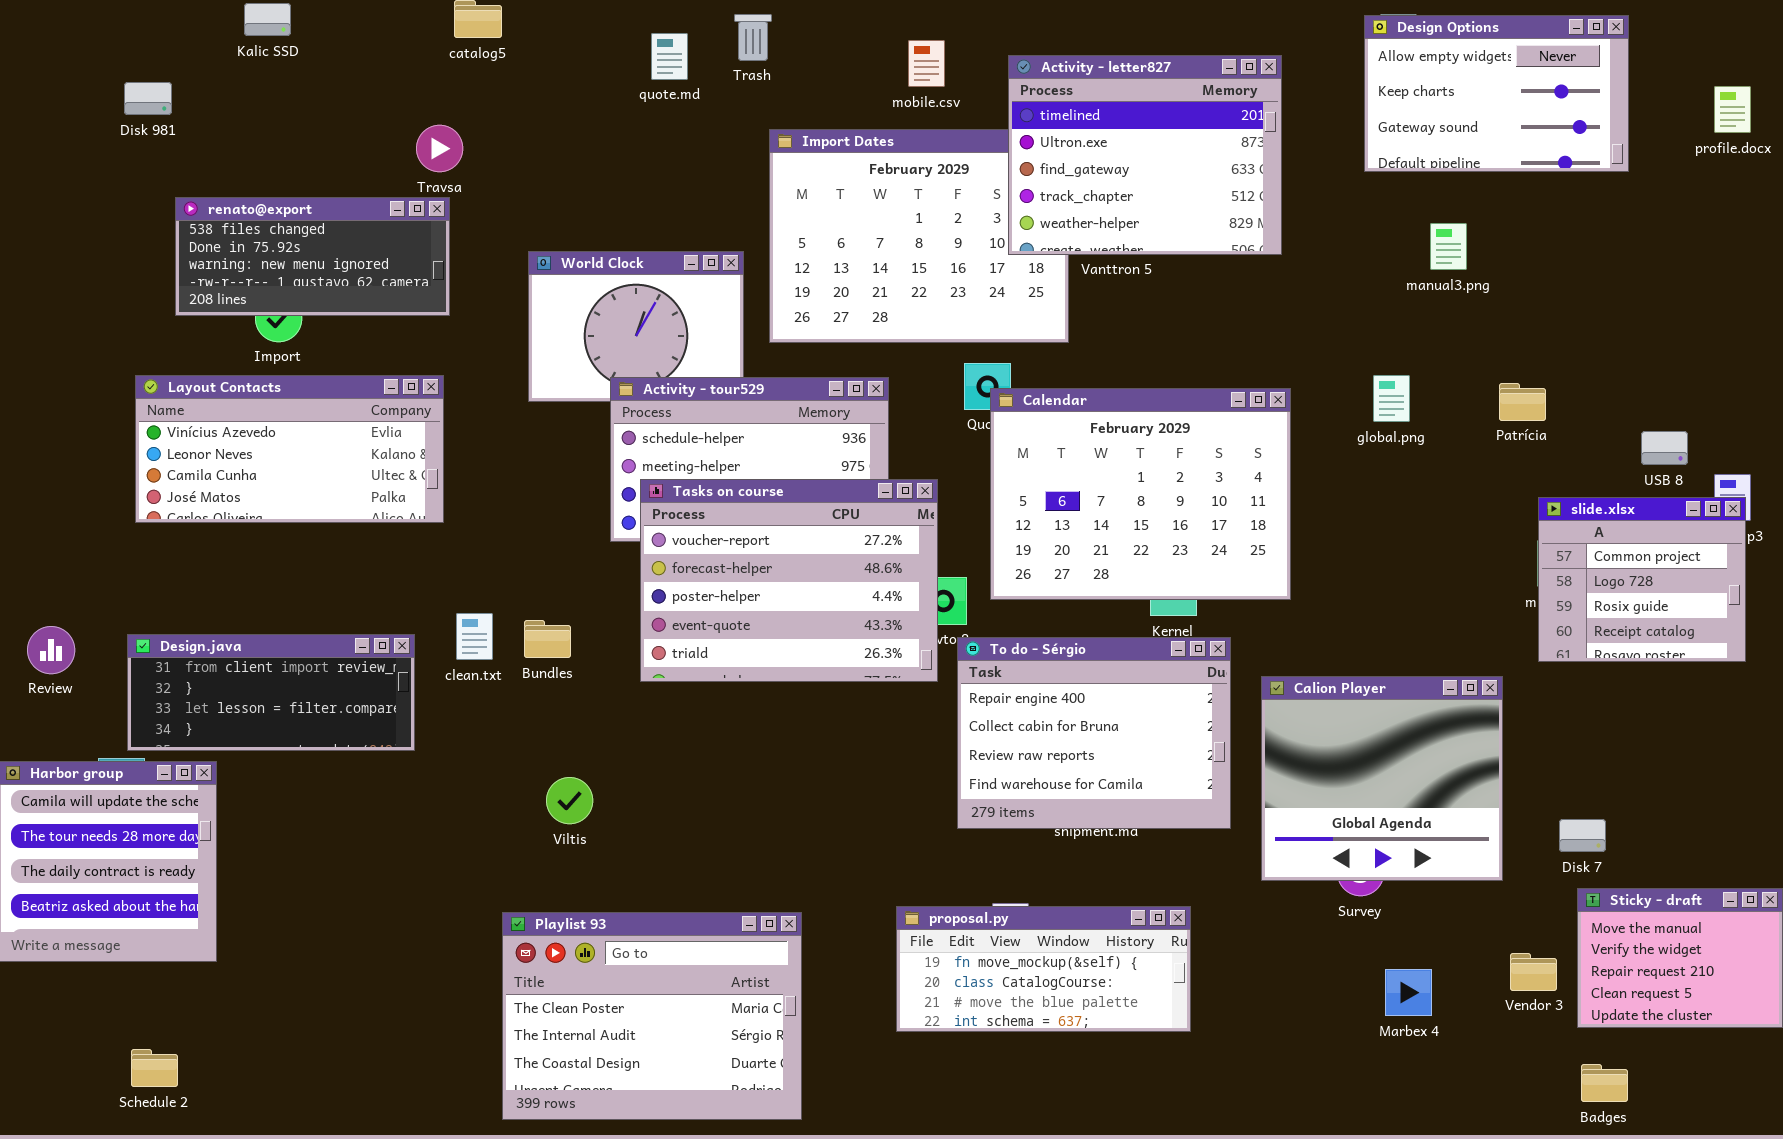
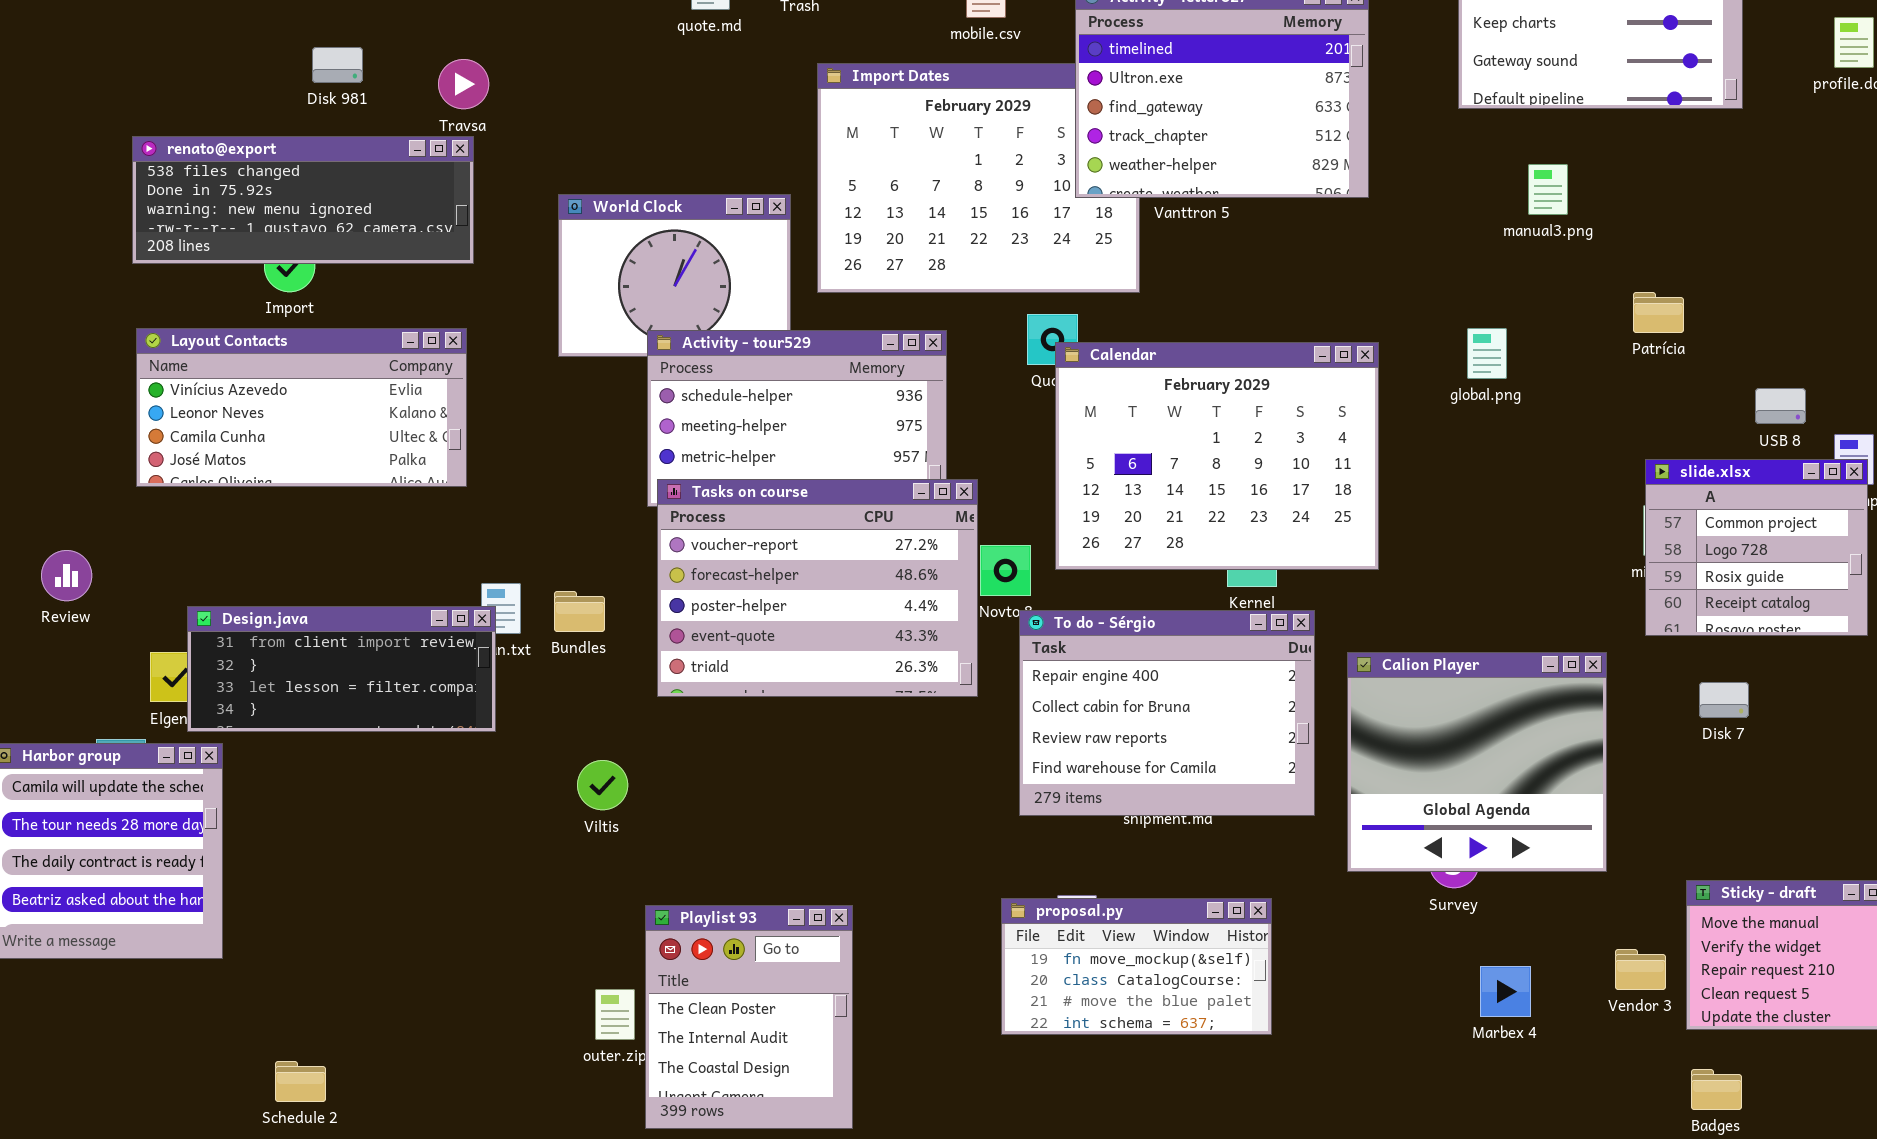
Disk 981: [124,82,172,115] -> [312,47,363,83], moved
renato@export: [175,197,450,316] -> [132,136,474,264], resized
Patrícia: [1499,383,1546,421] -> [1633,292,1684,333], moved
Tasks on course: [640,479,938,682] -> [657,479,978,697], moved
Review: [27,626,75,674] -> [41,550,92,601], moved
Design.java: [127,634,415,751] -> [187,606,496,732], moved
Disk 7: [1559,819,1606,852] -> [1699,682,1749,718], moved
proposal.py: [896,906,1191,1032] -> [1001,898,1272,1035], resized
Playlist 93: [502,912,802,1120] -> [645,905,853,1129], resized
Schedule 2: [131,1049,178,1087] -> [275,1061,326,1102], moved

